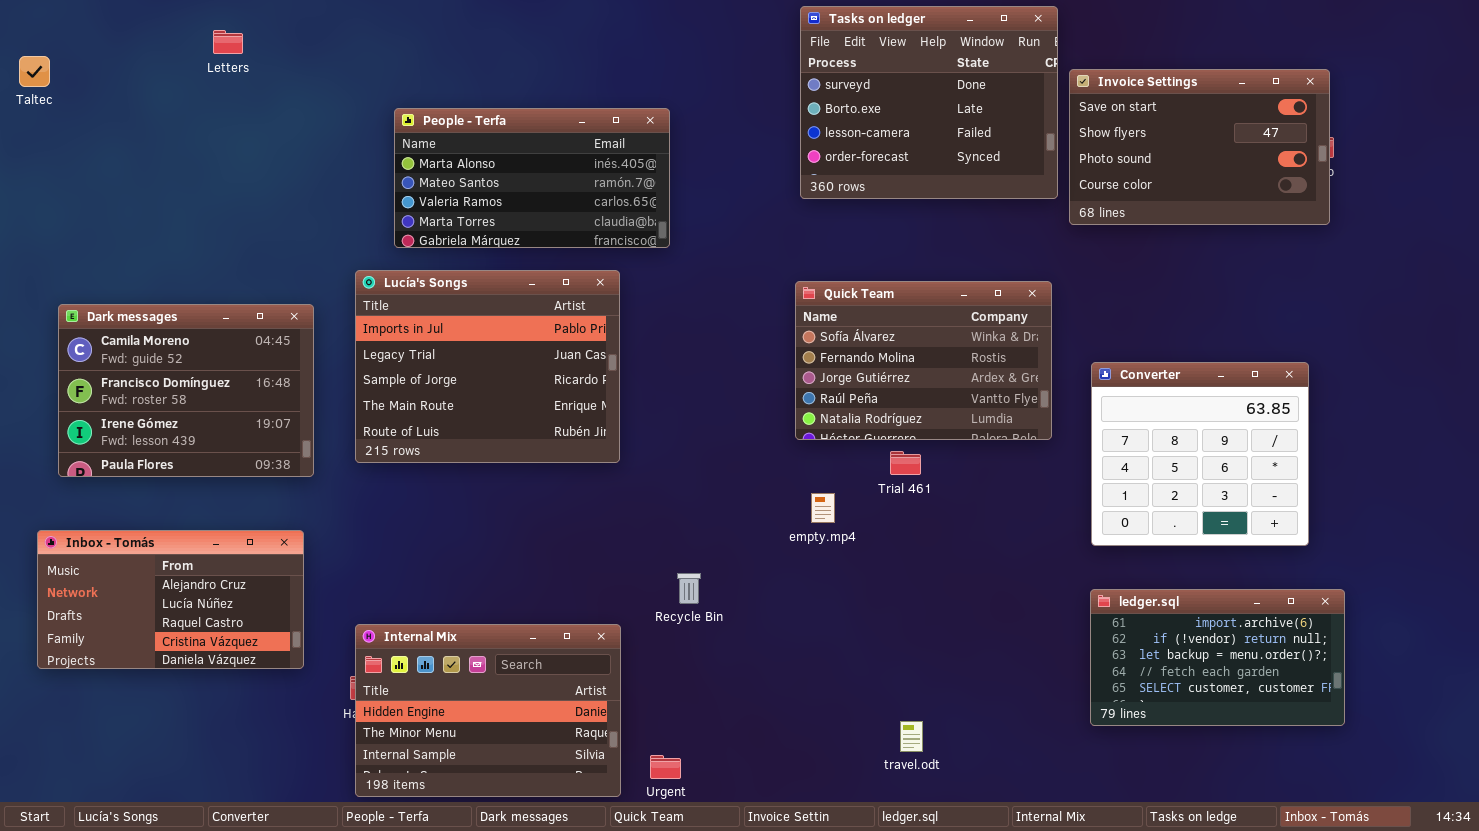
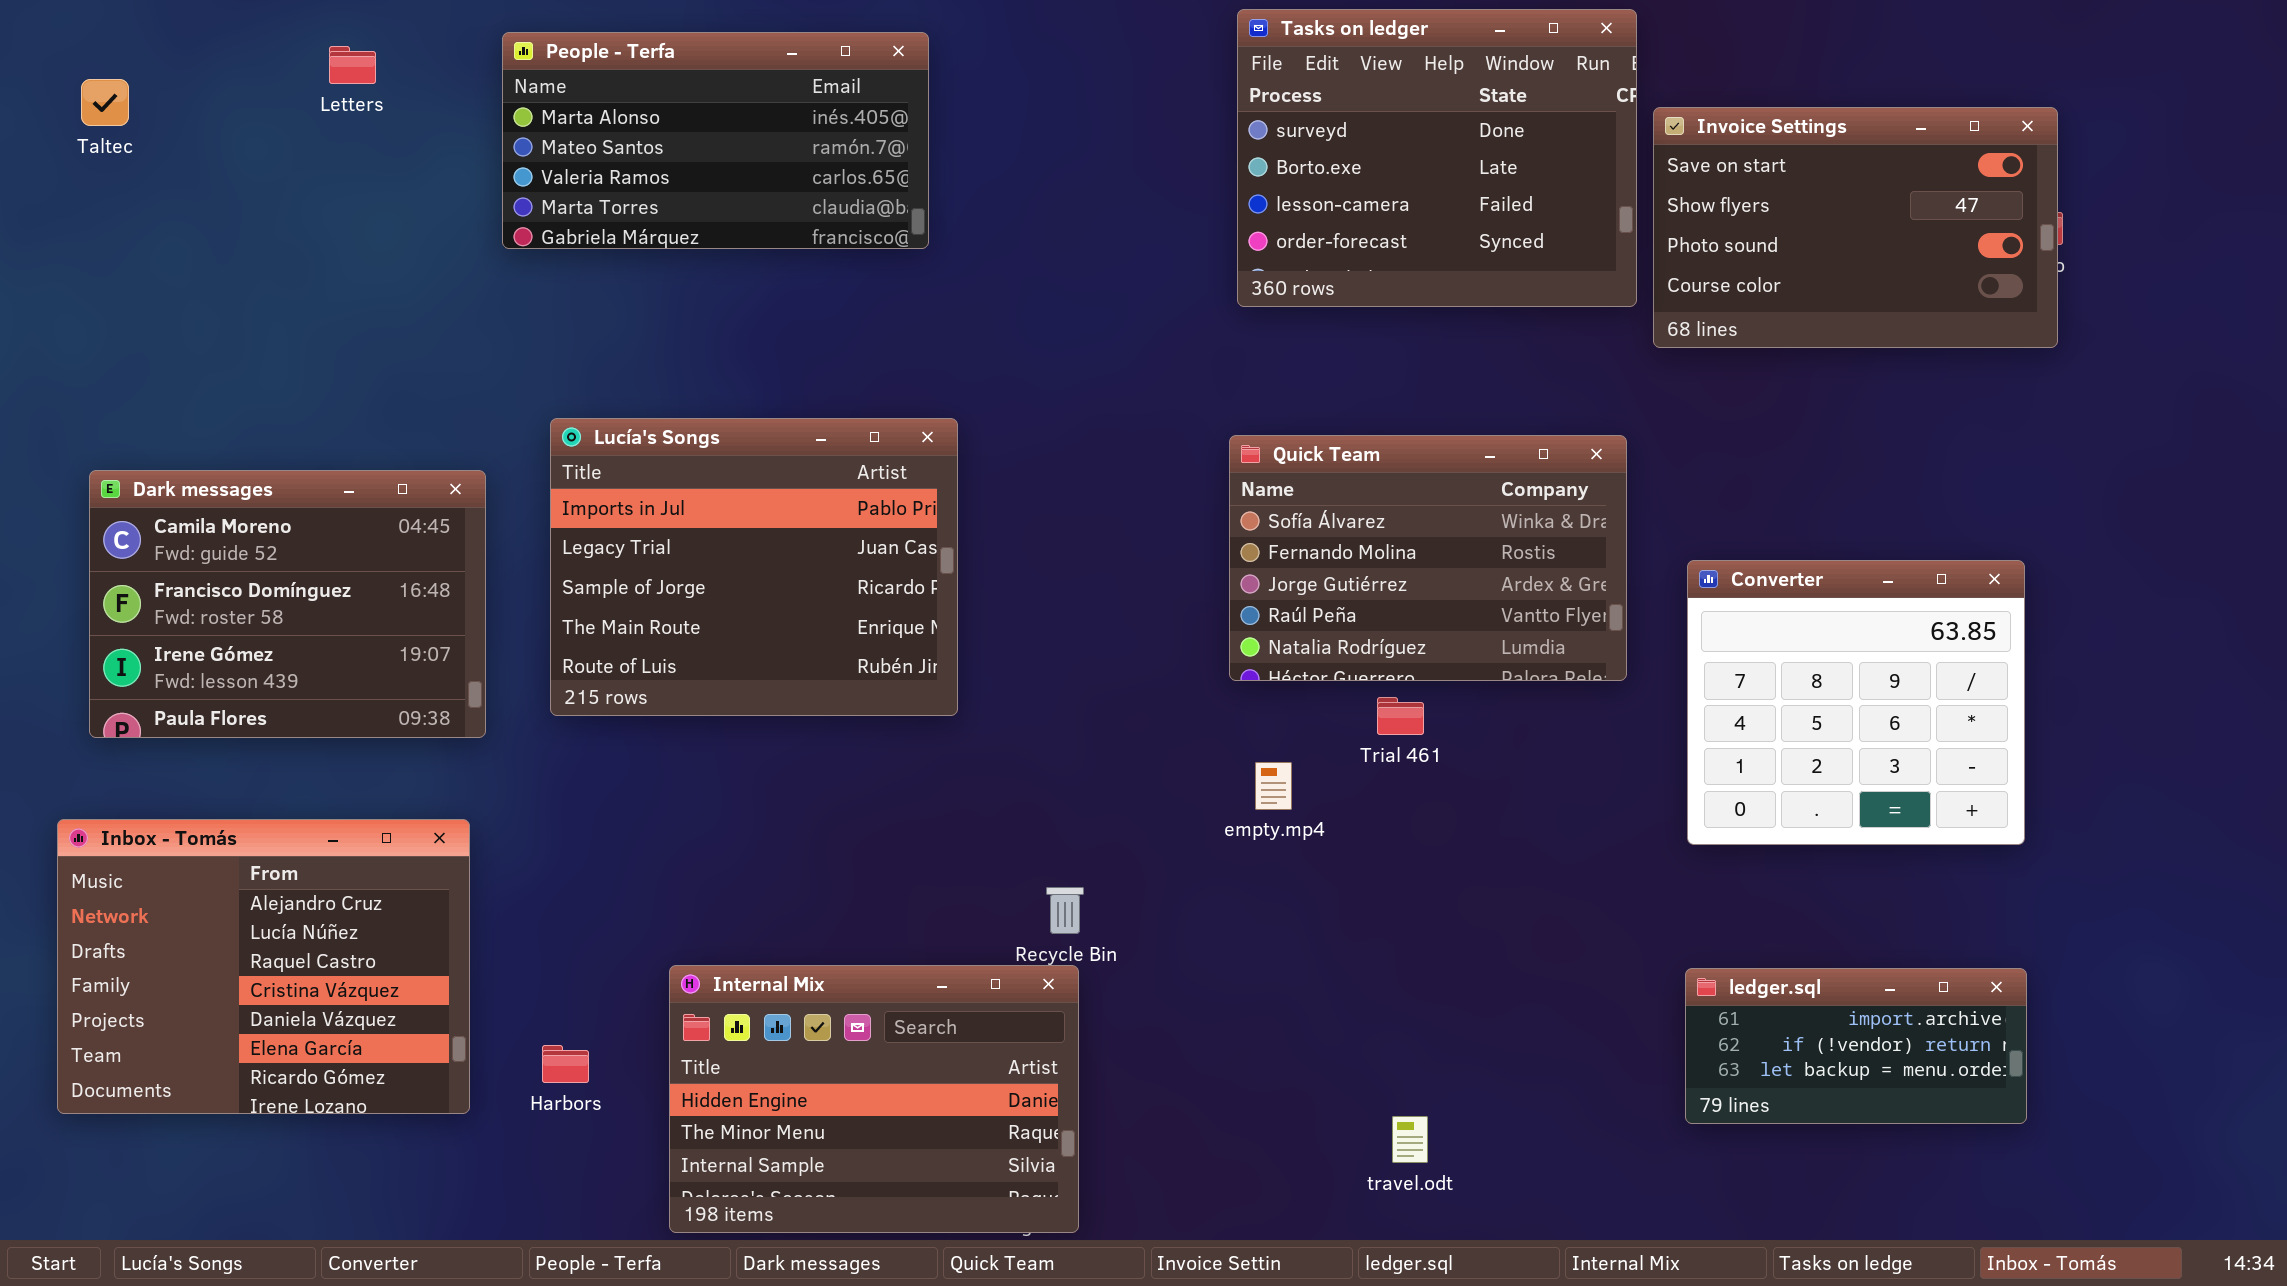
Taltec: [19,56,50,87] -> [81,79,129,126], moved
People - Terfa: [394,108,670,248] -> [502,32,929,249], moved
Inbox - Tomás: [37,530,304,669] -> [57,819,470,1114], resized
ledger.sql: [1090,589,1345,726] -> [1685,968,2027,1124], resized
Internal Mix: [355,624,621,797] -> [669,965,1079,1233], moved

